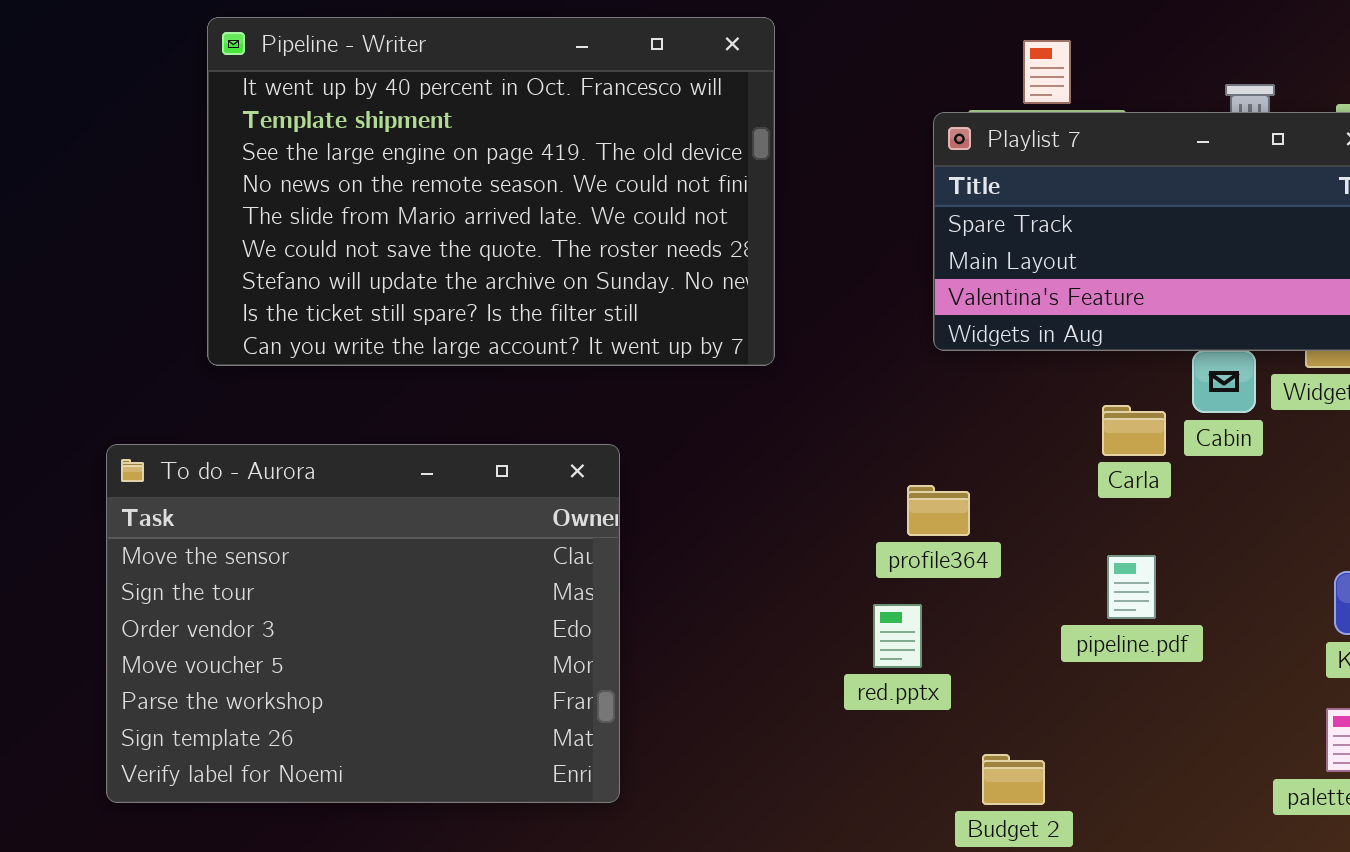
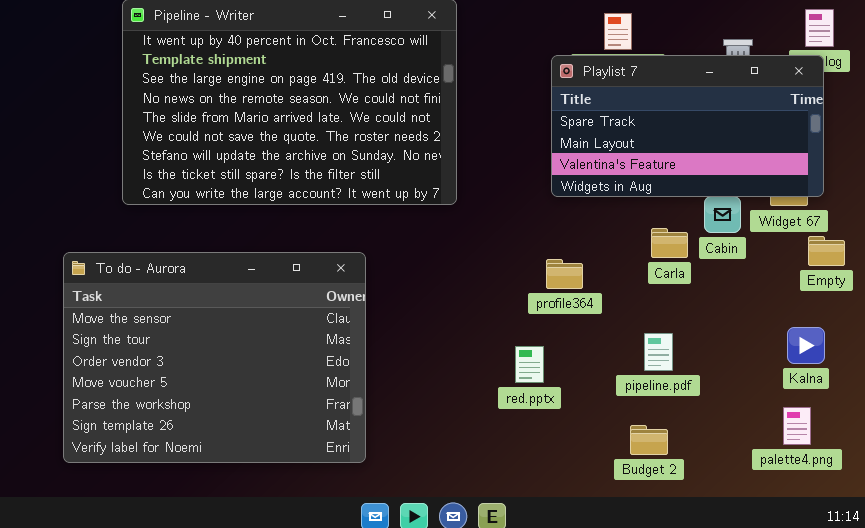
profile364: [907,485,970,536] -> [546,259,583,289], moved
pipeline.pdf: [1107,555,1156,619] -> [644,333,673,371], moved
Budget 2: [982,754,1045,805] -> [630,425,668,455], moved

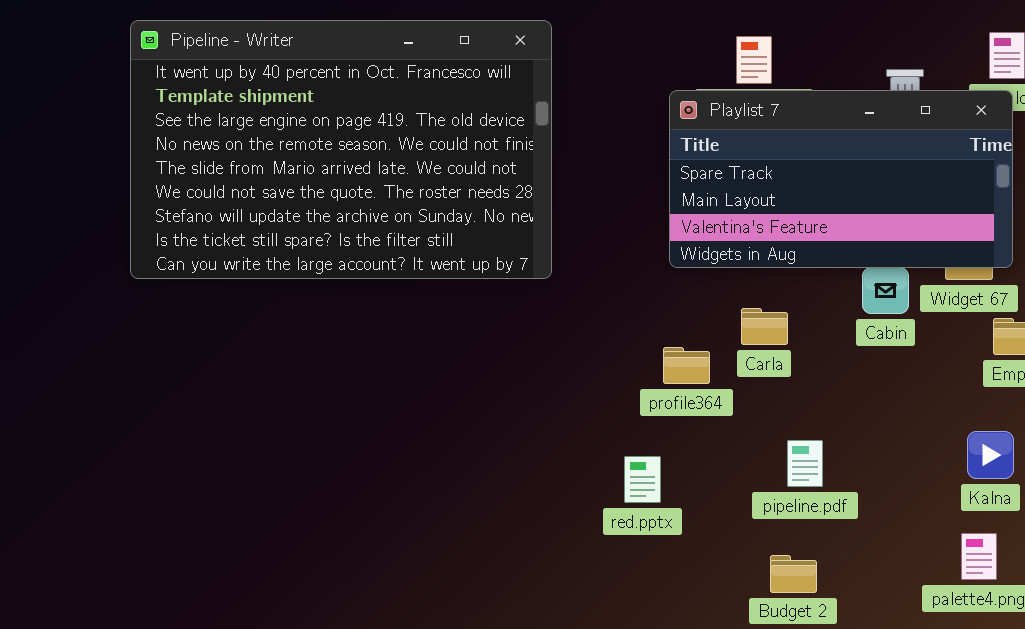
Carla: [651,228,688,258] -> [741,308,788,345], moved
To do - Aurora: [63,252,366,463] -> none, closed

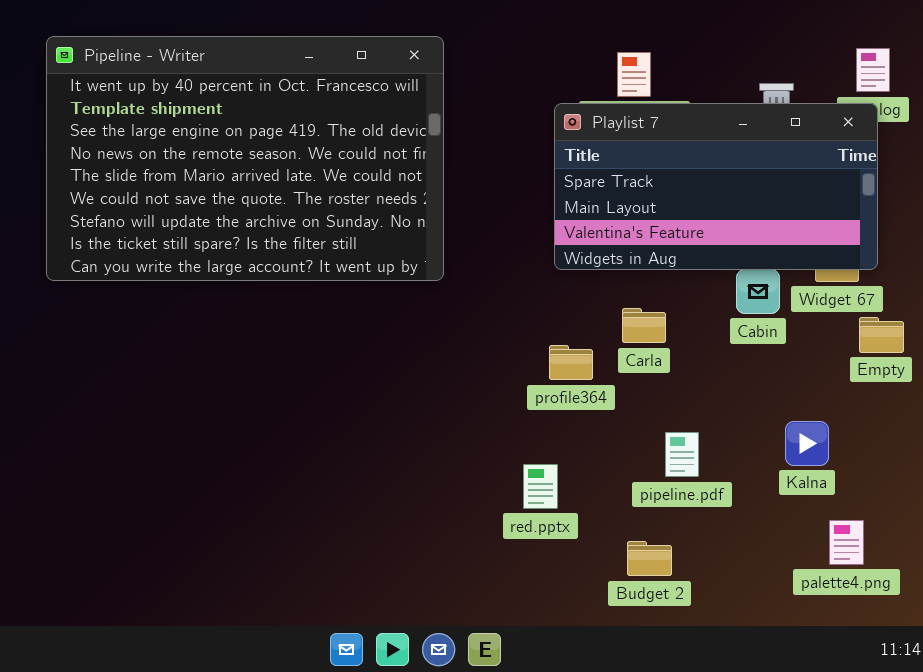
Kalna: [967,431,1014,479] -> [785,421,829,466], moved
red.pptx: [624,456,661,503] -> [523,464,558,509], moved
Budget 2: [770,555,817,593] -> [627,541,672,576], moved

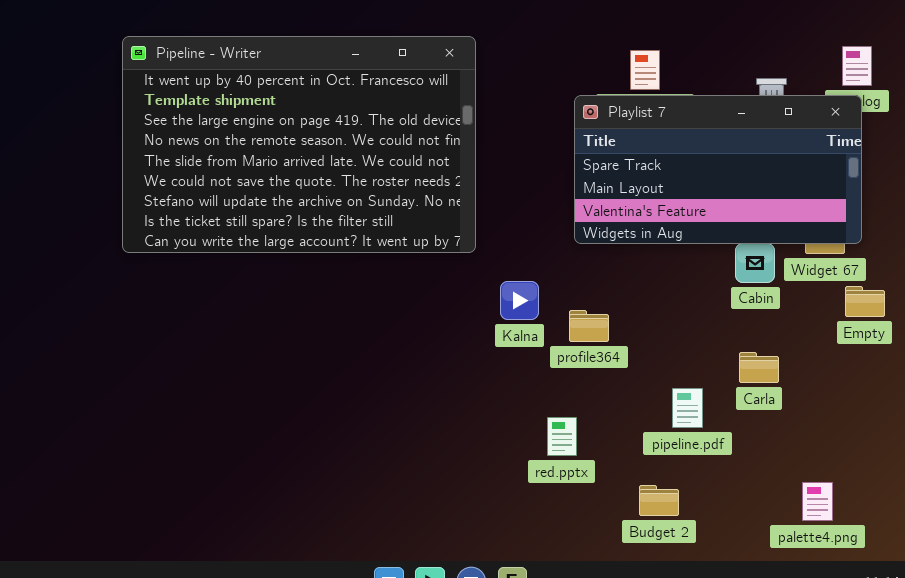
Carla: [622,308,666,343] -> [739,352,779,383], moved
Kalna: [785,421,829,466] -> [500,281,539,320], moved
palette4.png: [829,520,864,565] -> [802,482,833,521], moved

